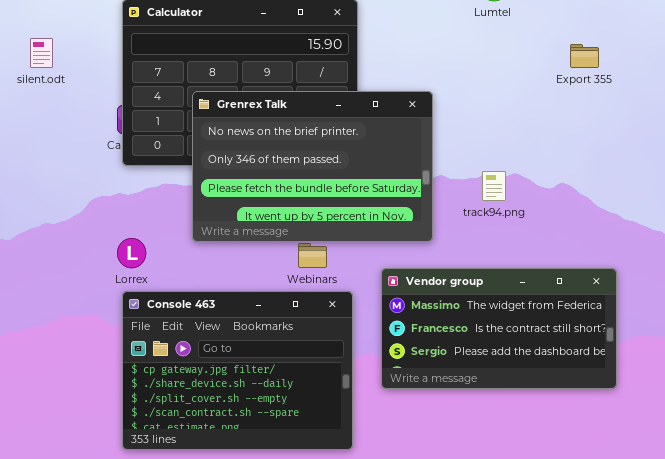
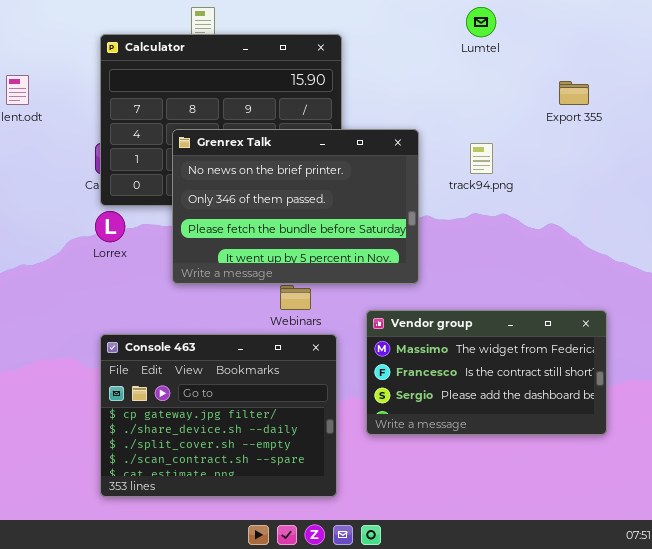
track94.png: [482,171,506,201] -> [470,143,493,174], moved
Lorrex: [117,238,146,268] -> [95,211,125,242], moved

